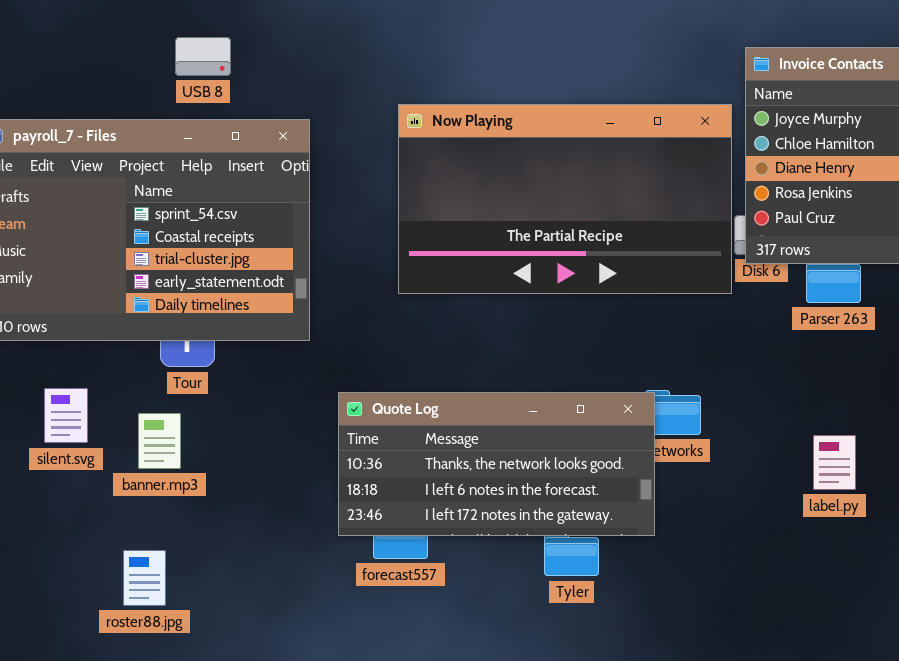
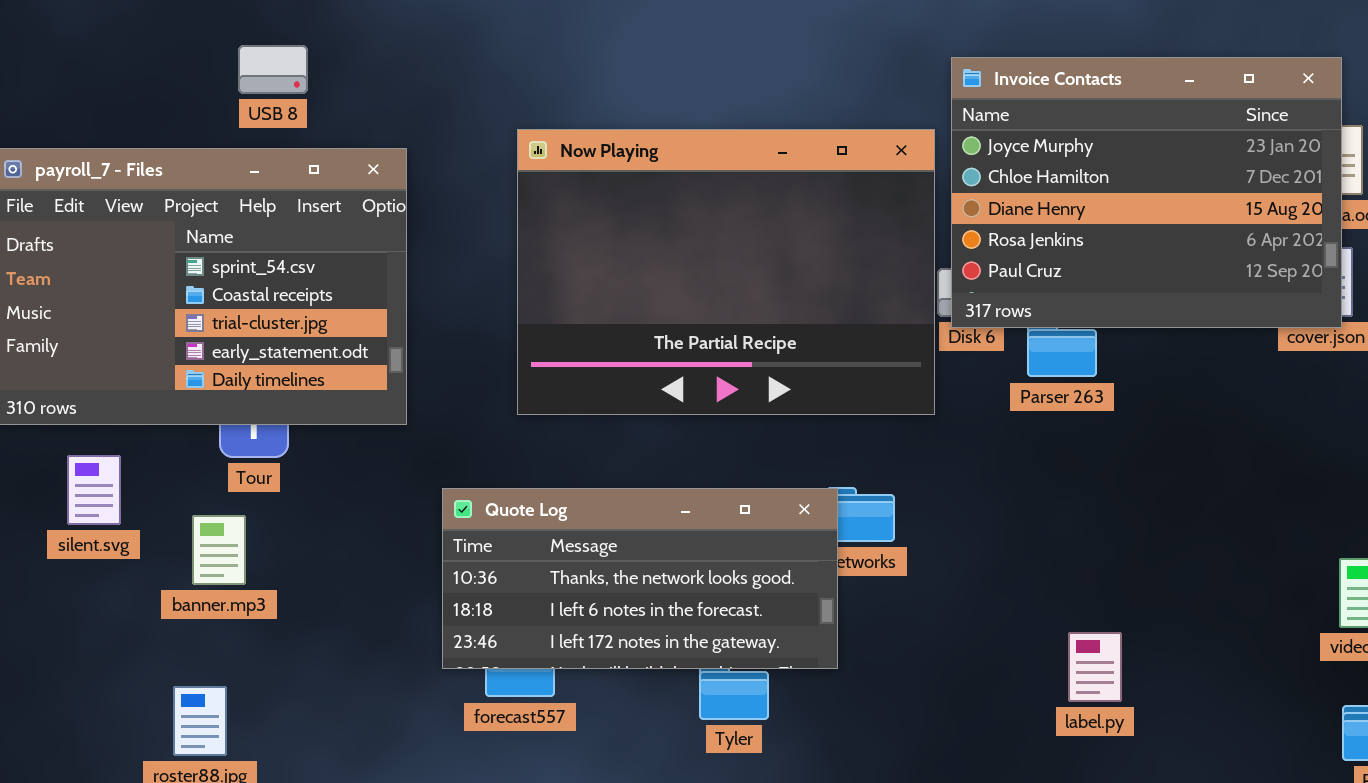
Now Playing: [398,104,732,294] -> [517,129,935,415], resized
silent.svg: [44,388,88,443] -> [67,455,121,525], moved
label.py: [813,435,856,490] -> [1068,632,1122,702], moved

